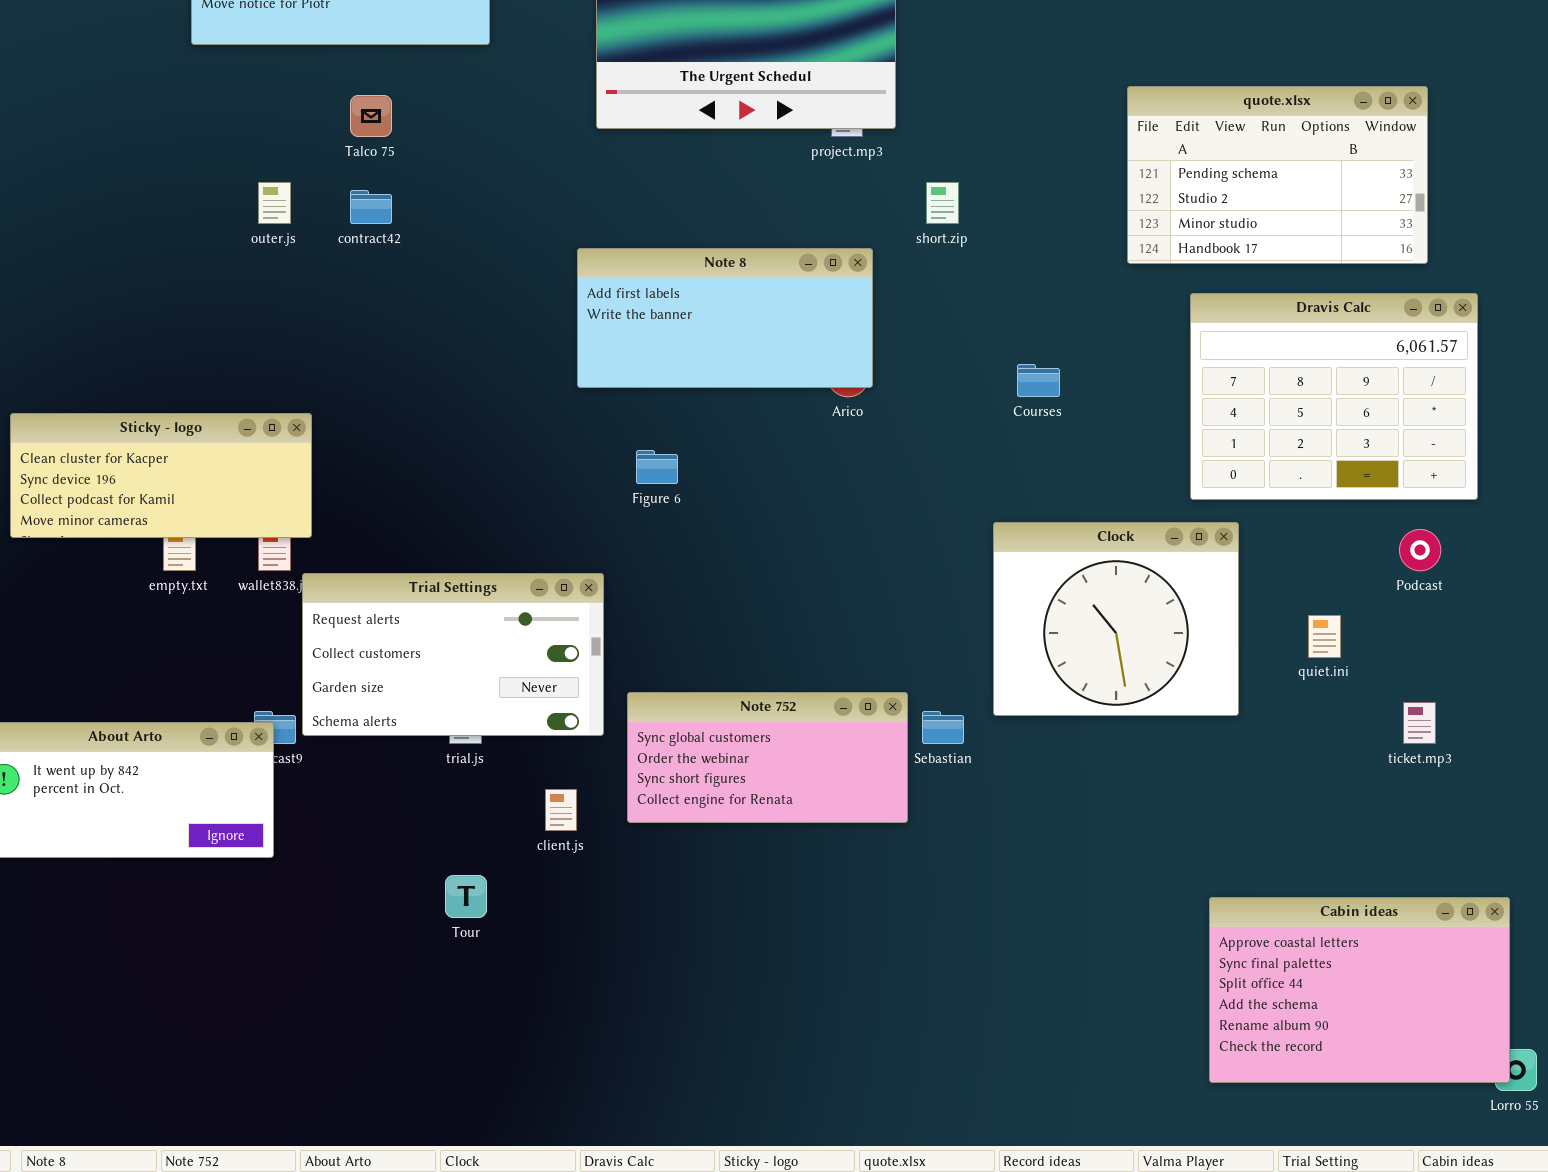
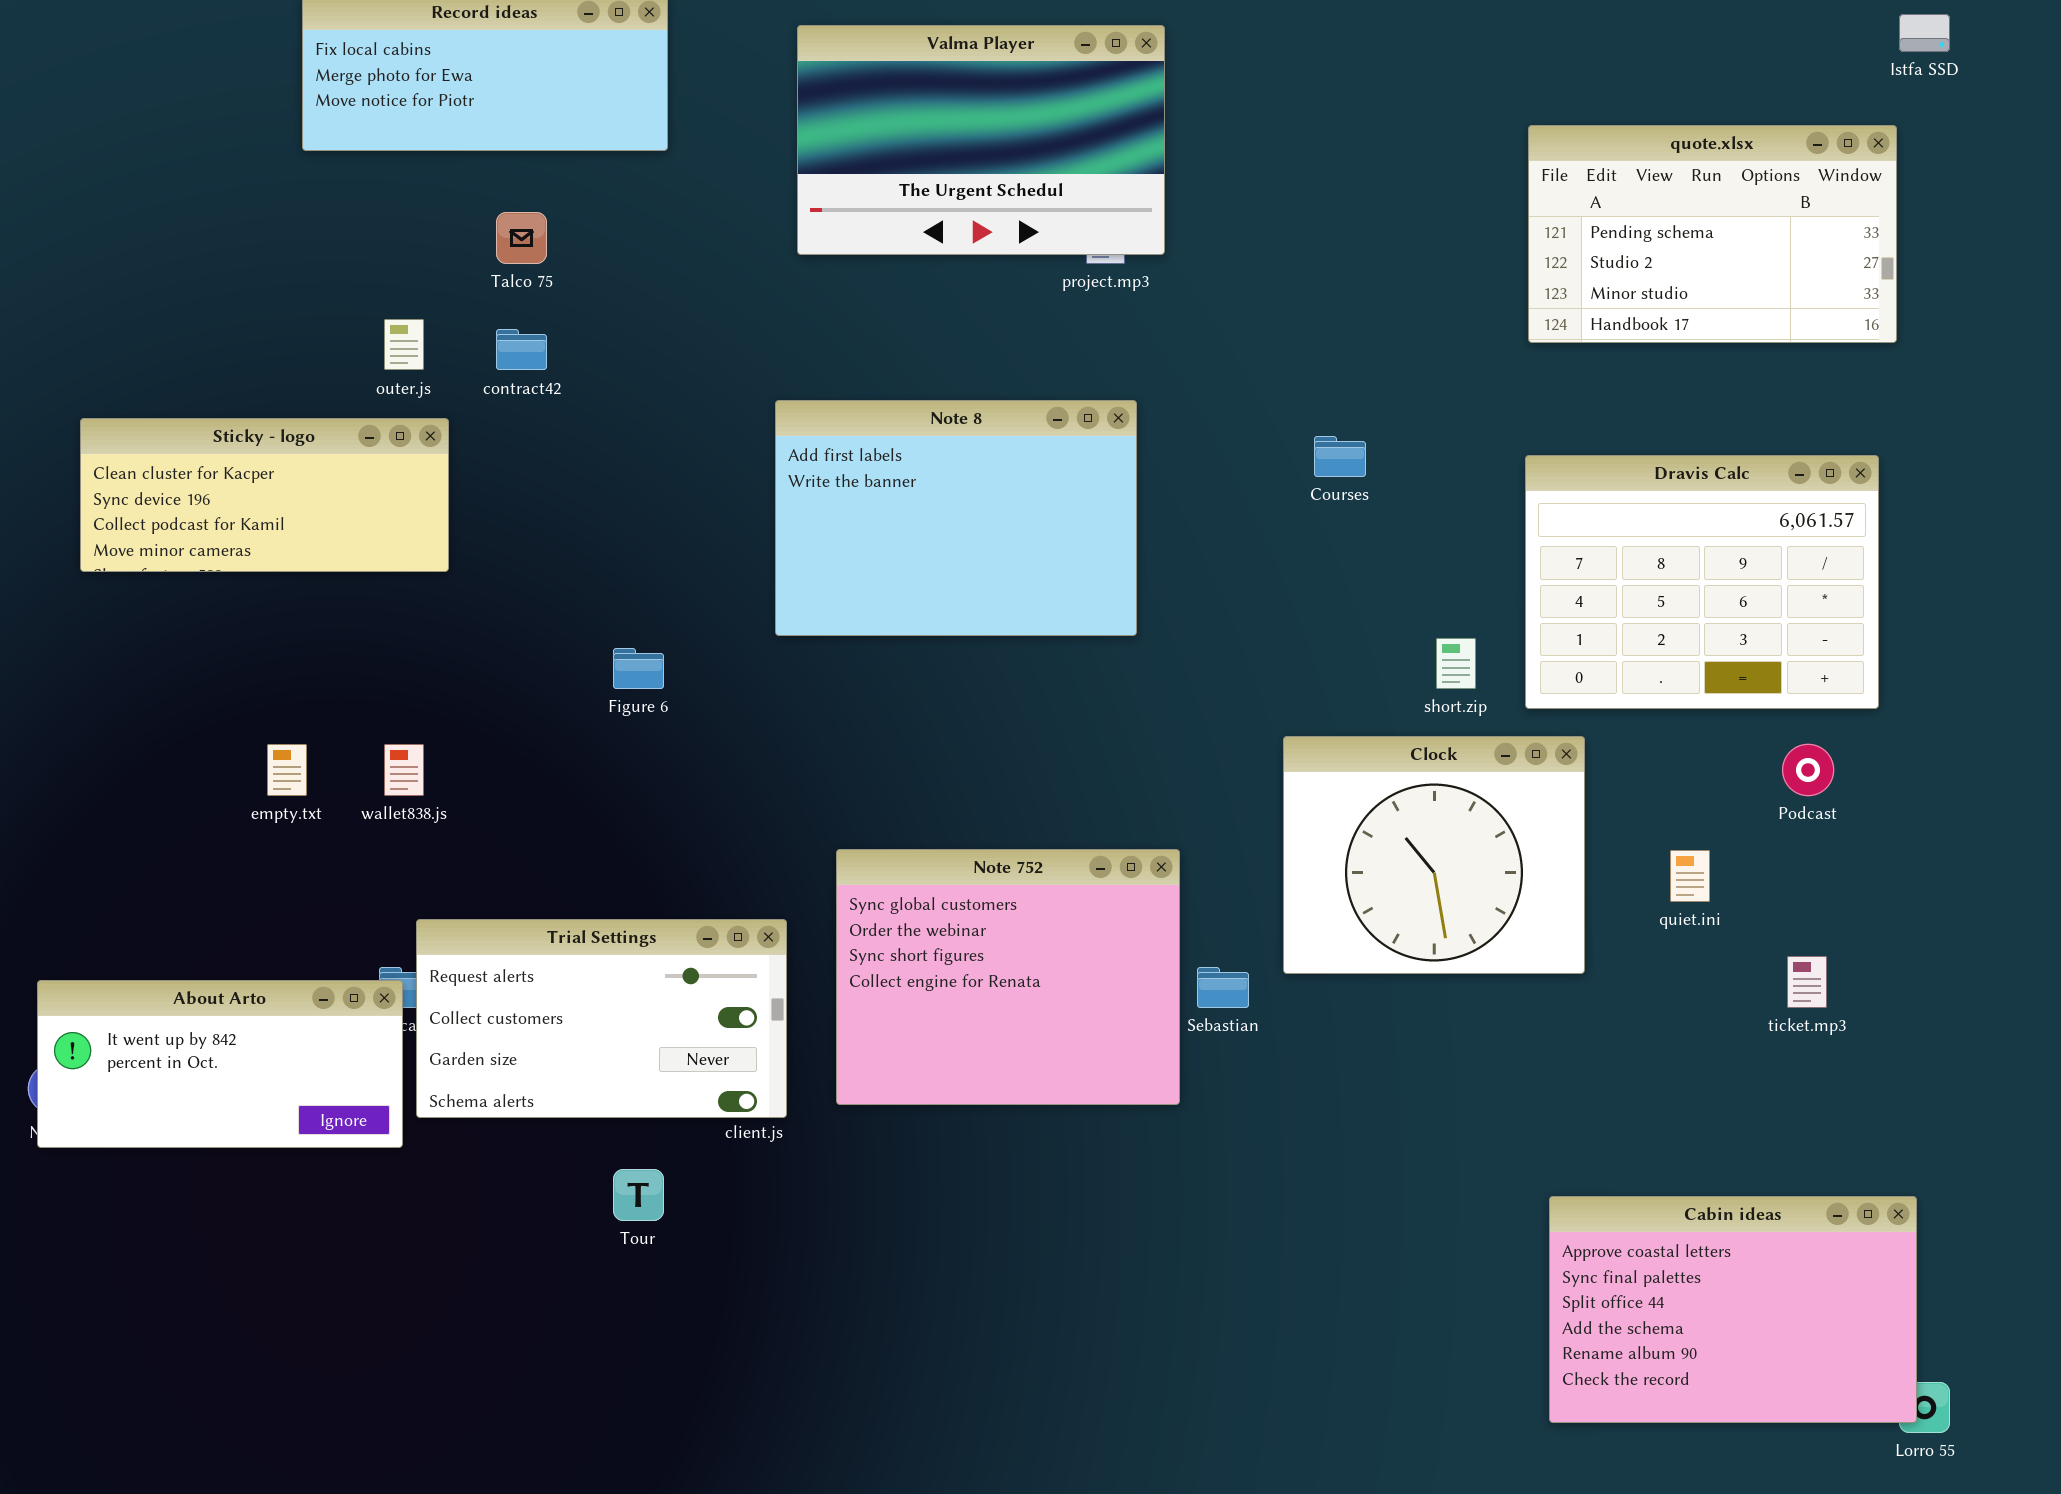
quote.xlsx: [1127,86,1428,264] -> [1528,125,1897,343], moved
short.zip: [926,182,959,224] -> [1436,638,1476,689], moved
Note 8: [577,248,873,388] -> [775,400,1137,636], resized
Courses: [1017,364,1060,397] -> [1314,436,1366,477], moved
Sticky - logo: [10,413,312,538] -> [80,418,449,572], moved
Figure 6: [636,450,678,484] -> [613,648,664,689], moved
Trial Settings: [302,573,604,736] -> [416,919,787,1118], moved
Note 752: [627,692,908,823] -> [836,849,1180,1105], resized

